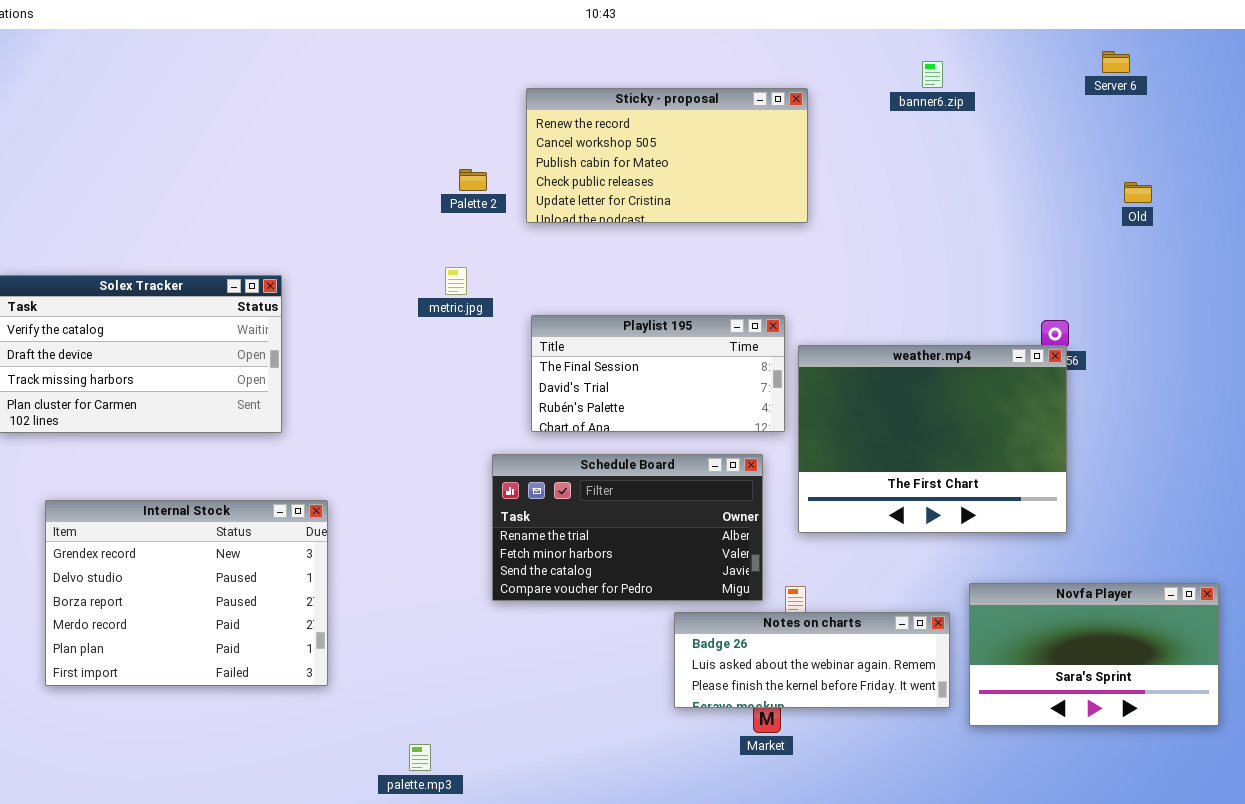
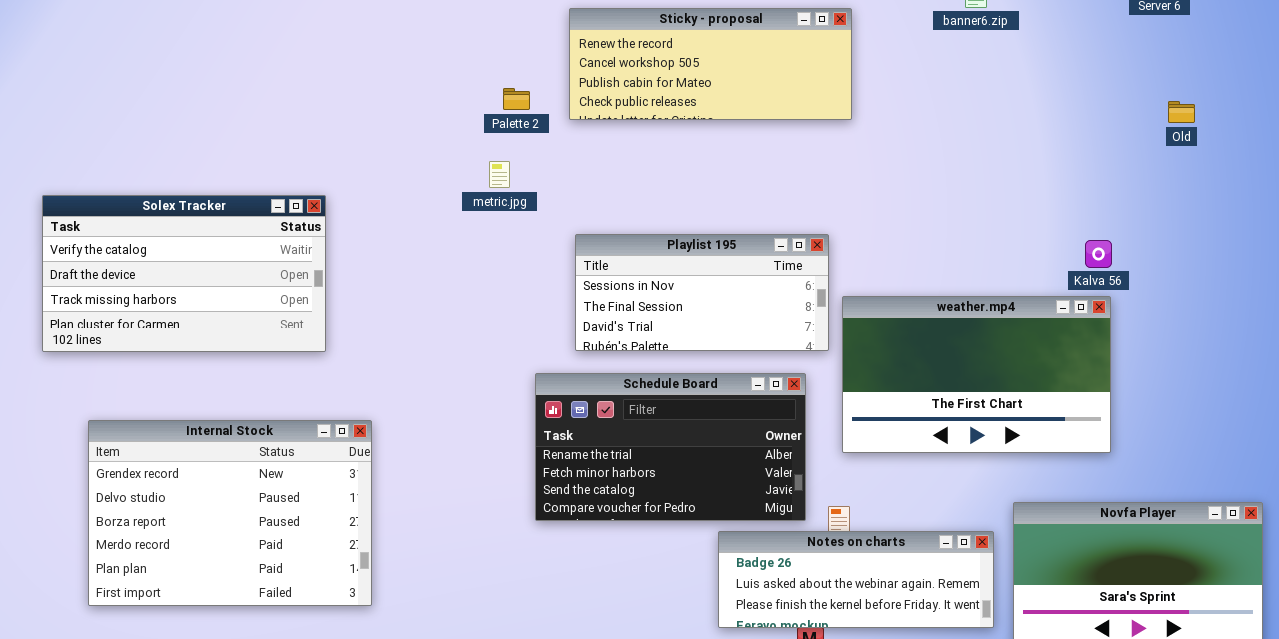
Sticky - proposal: [526,88,808,223] -> [569,8,852,120], resized
metric.jpg: [445,267,467,295] -> [489,161,510,188], moved
Playlist 195: [531,315,785,432] -> [575,234,829,351], scrolled up 1 row
weather.mp4: [798,345,1067,533] -> [842,296,1111,453], resized

